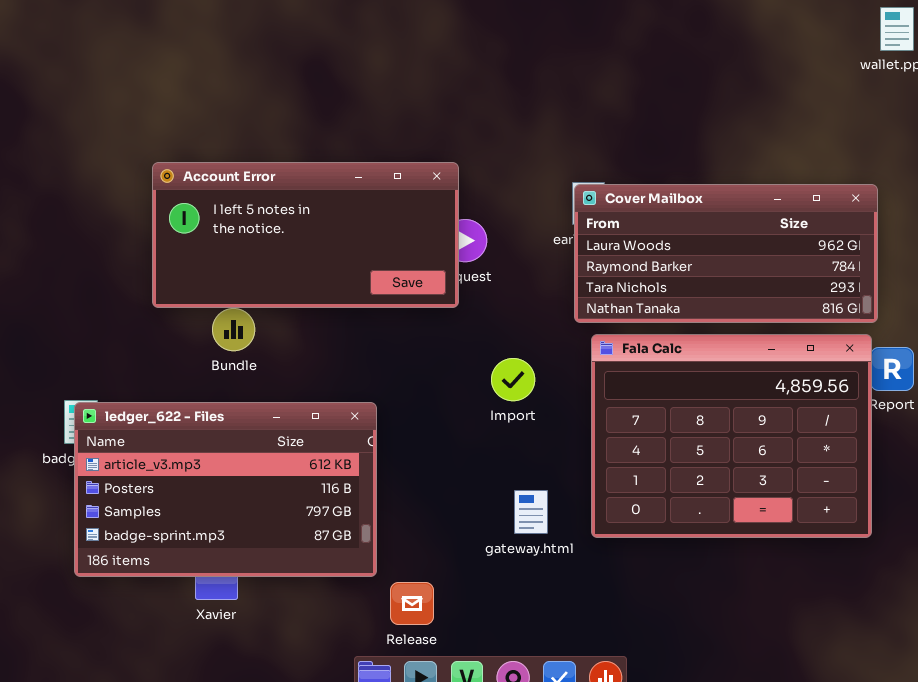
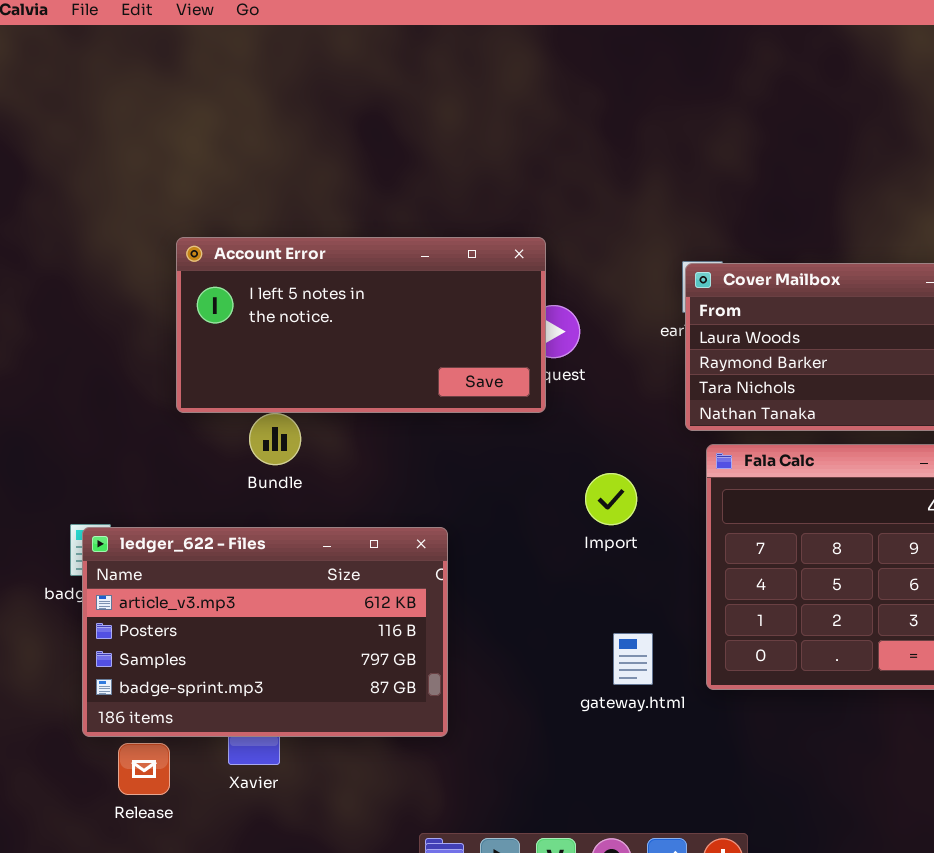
Release: [390,582,434,625] -> [118,743,170,795], moved

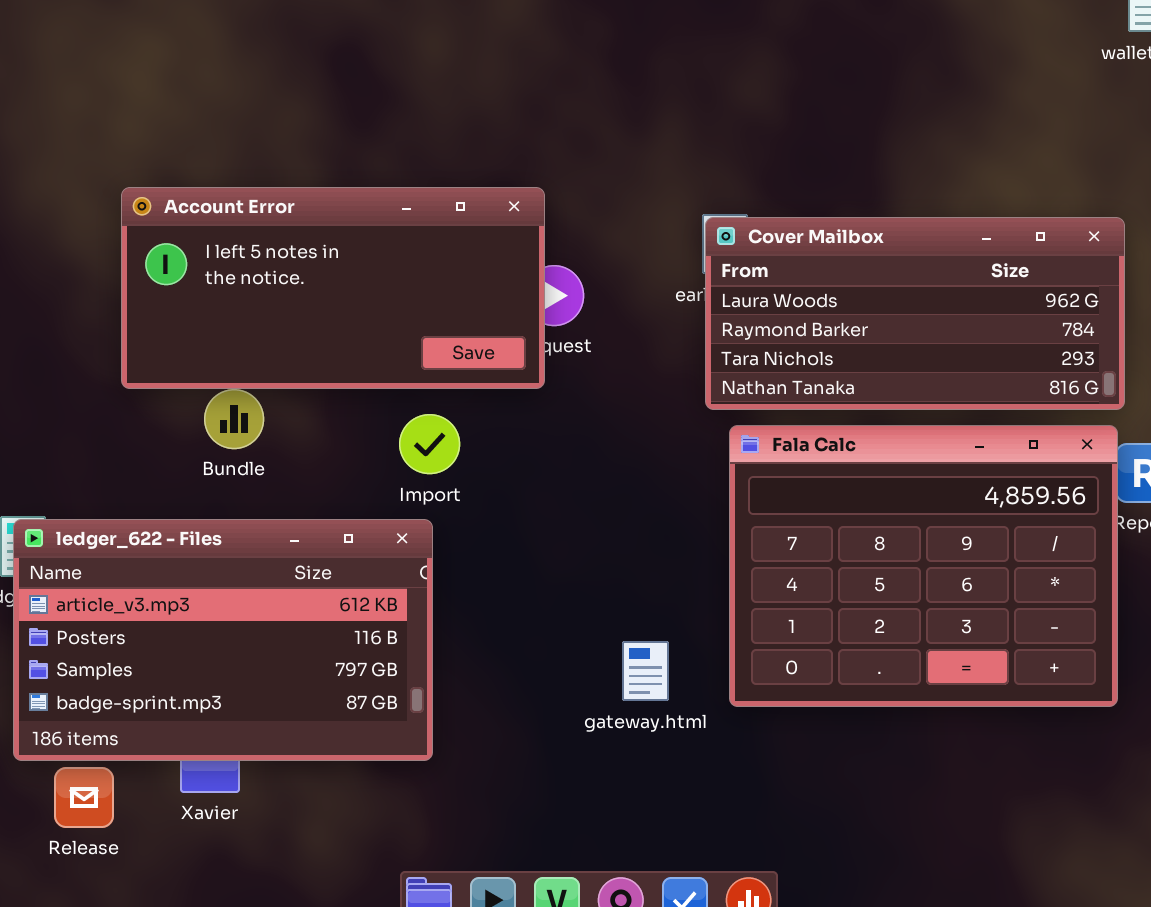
Import: [585,473,637,525] -> [399,414,460,474], moved

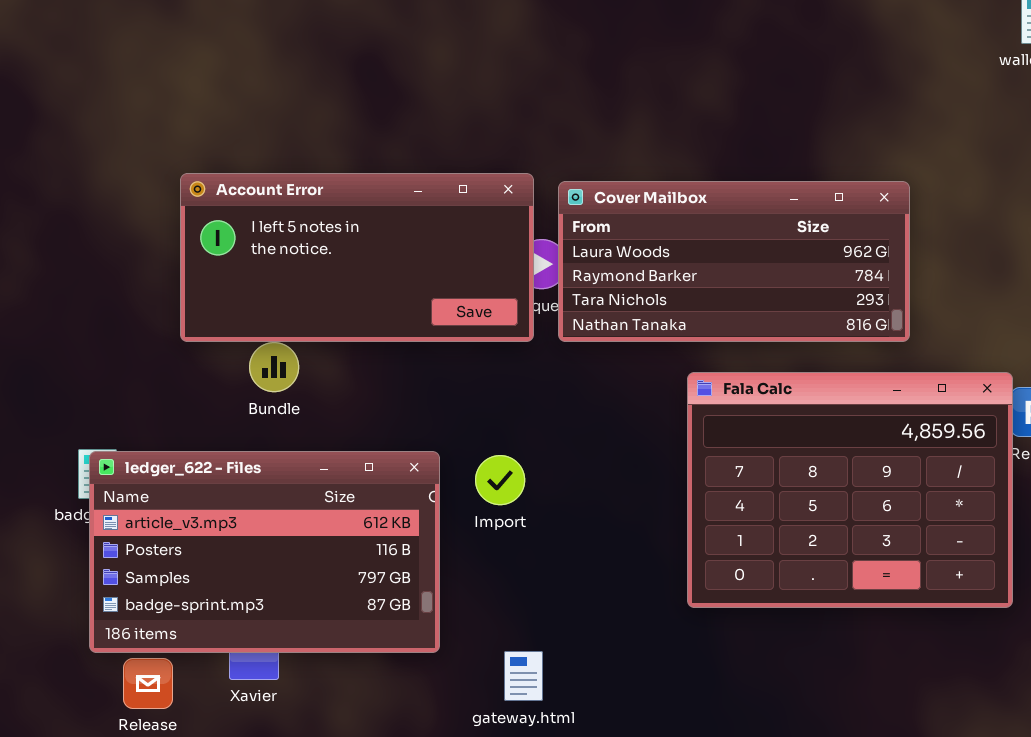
Cover Mailbox: [705,217,1125,410] -> [558,181,910,342], moved
Import: [399,414,460,474] -> [475,455,525,505], moved
gateway.html: [622,641,669,701] -> [504,651,543,701], moved

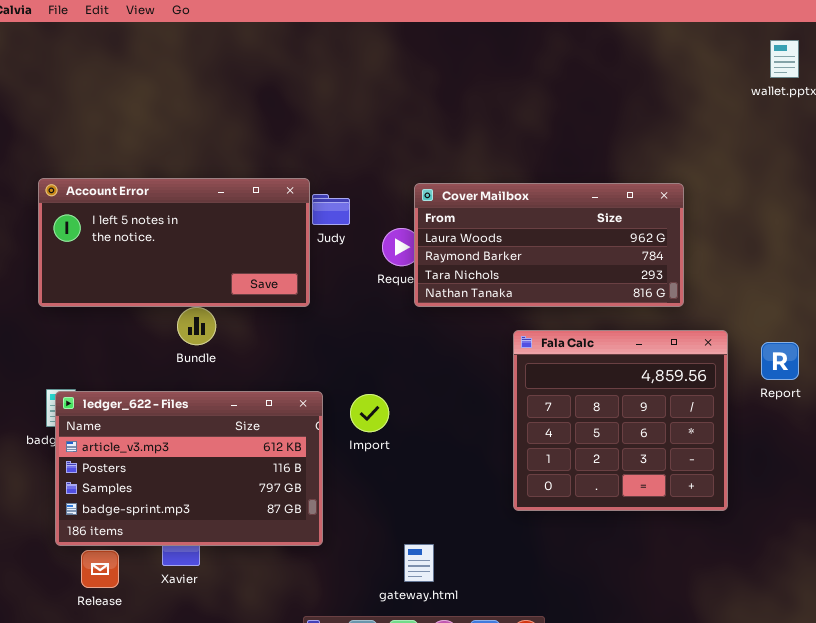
Account Error: [180,173,534,342] -> [38,178,310,307], moved
Fala Calc: [687,372,1013,608] -> [513,330,728,511], resized
gateway.html: [504,651,543,701] -> [404,544,434,582], moved

